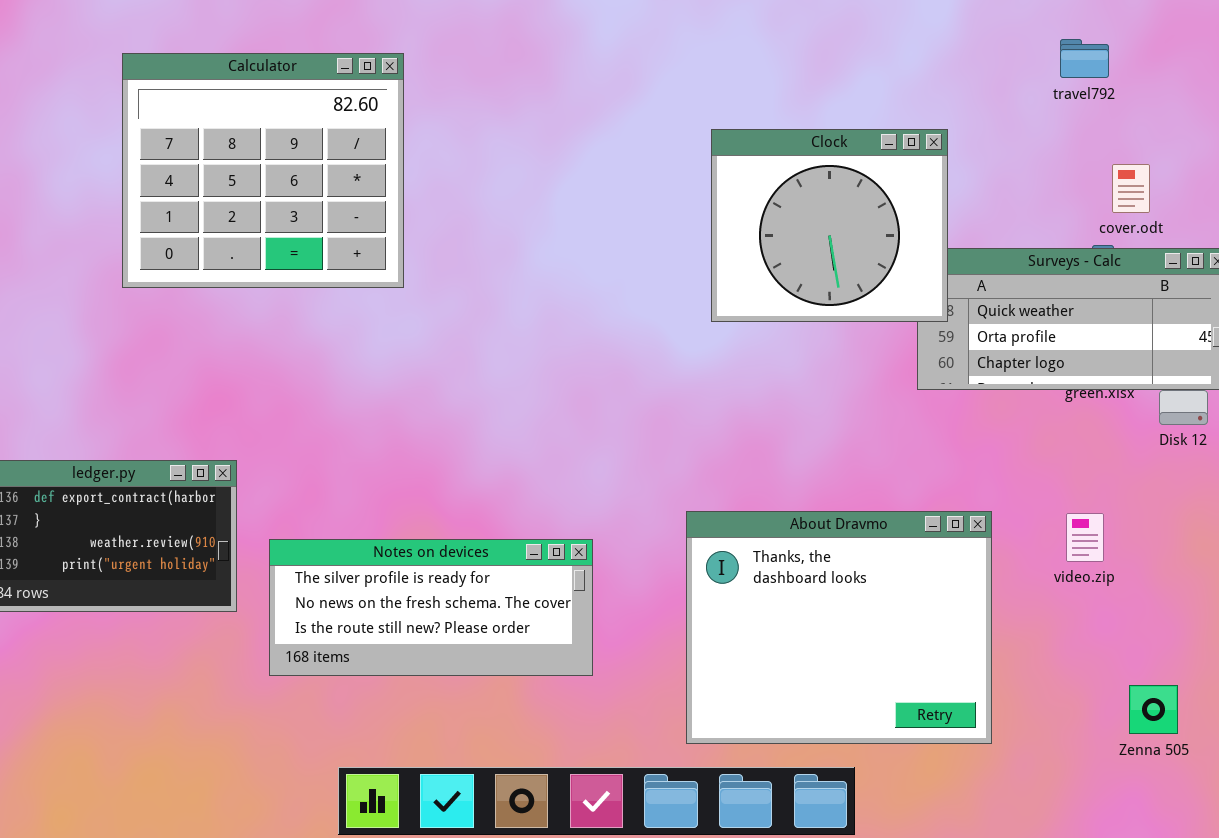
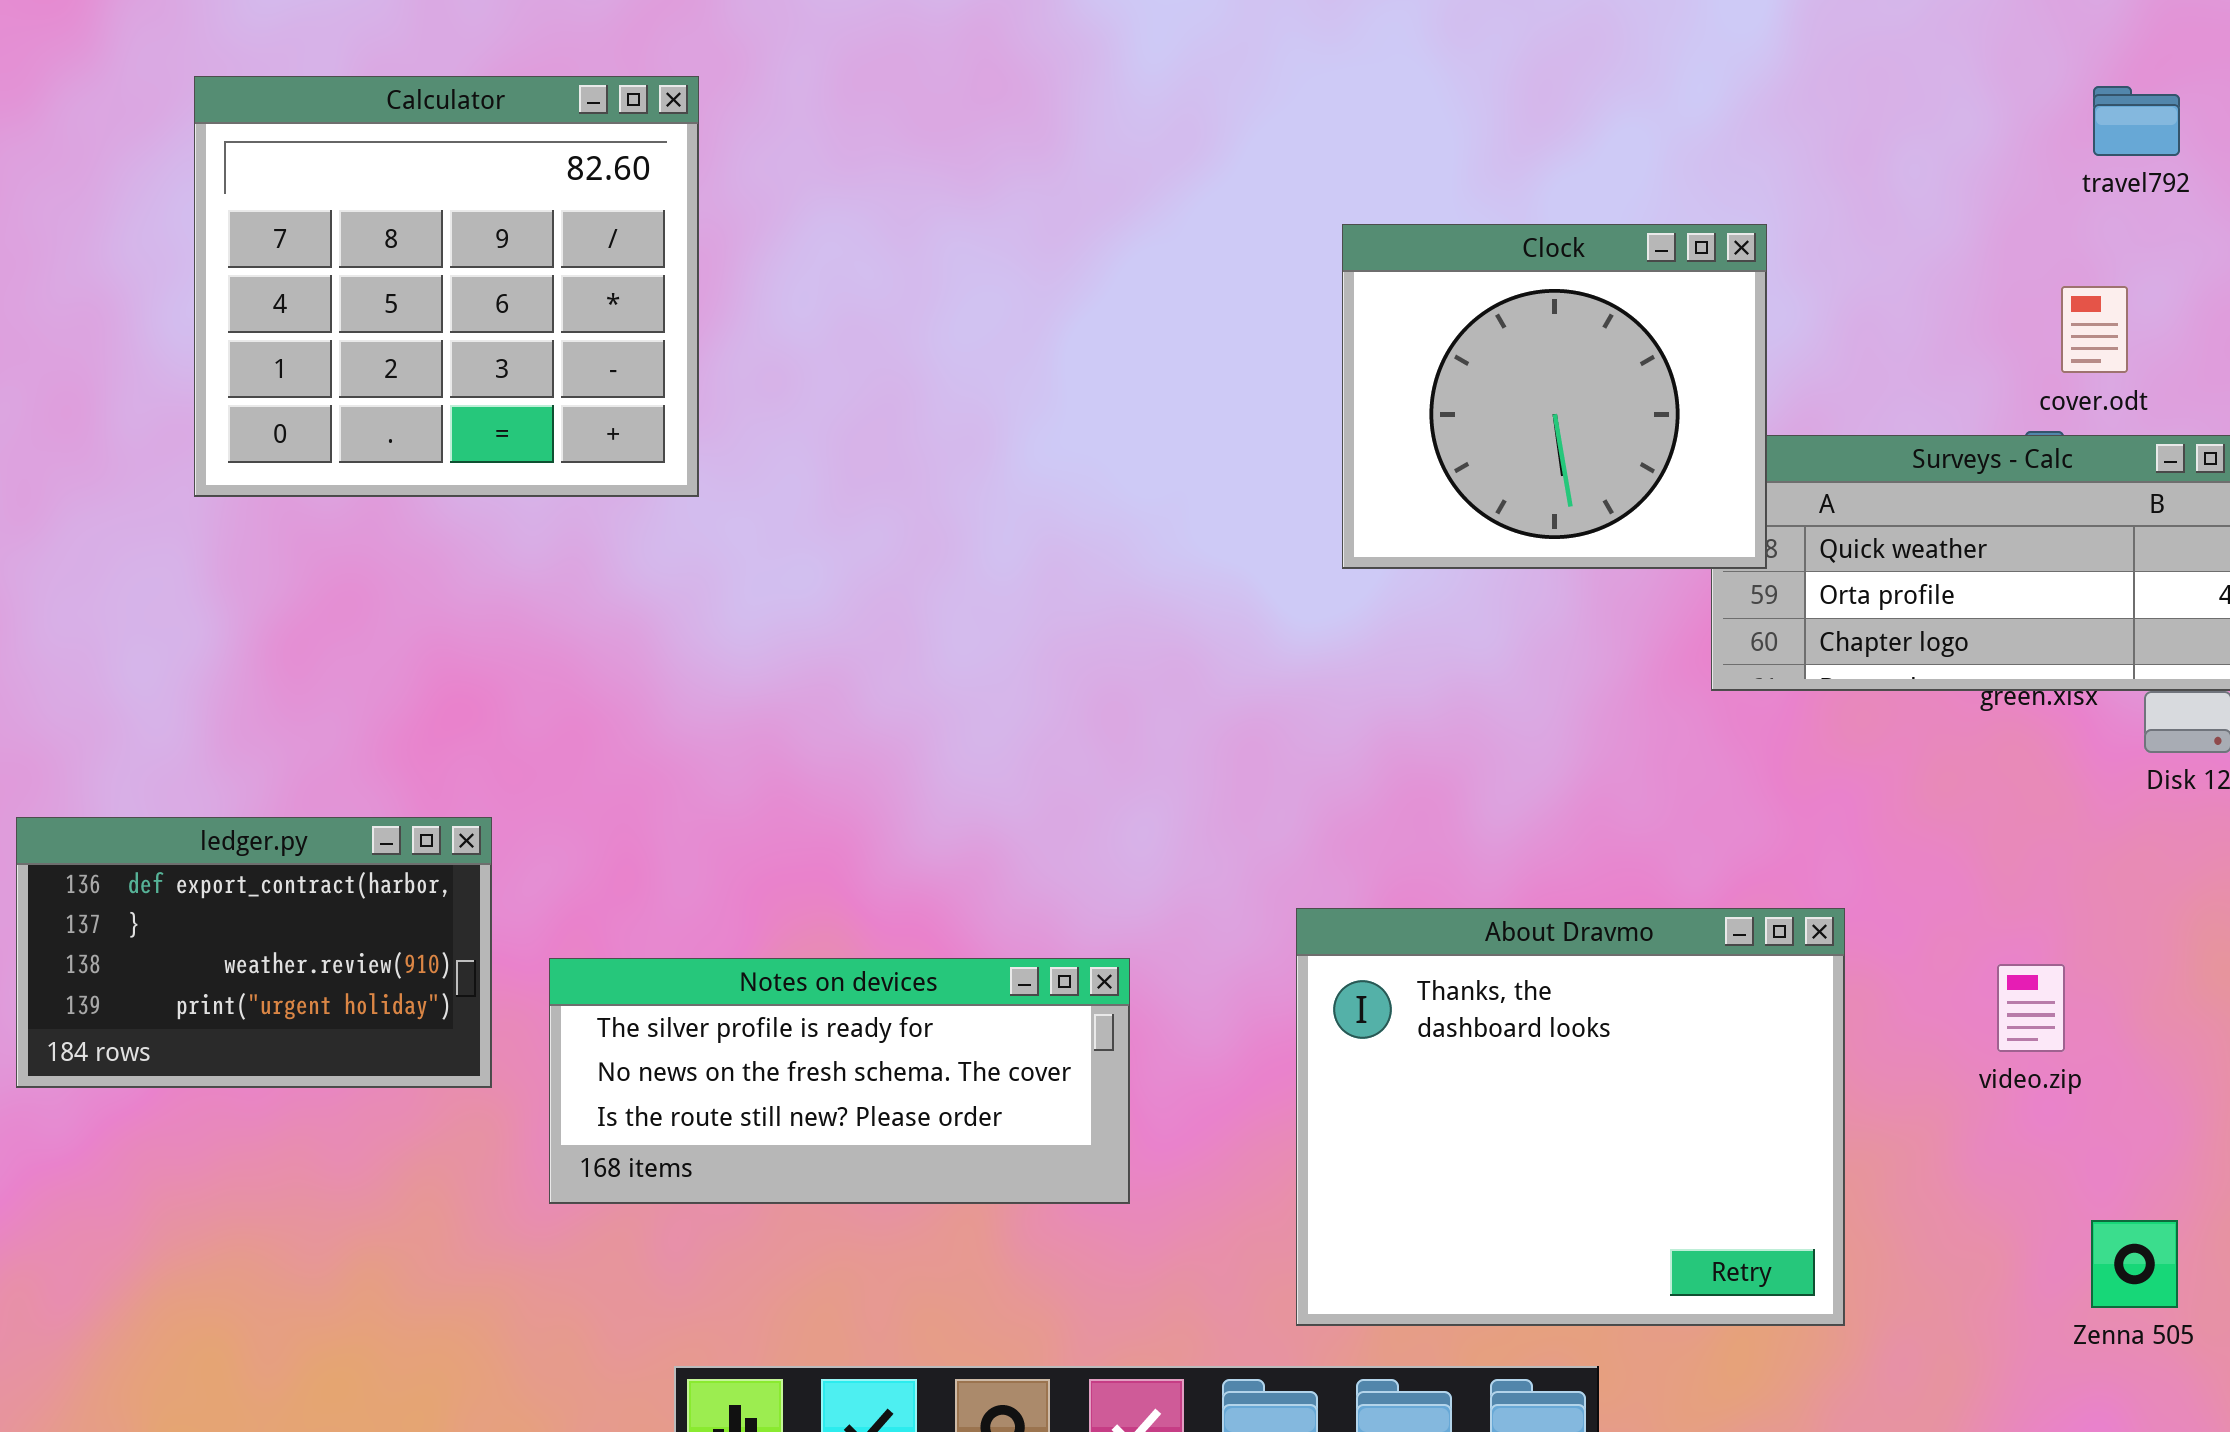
travel792: [1060,39,1109,78] -> [2093,86,2180,156], moved
Calculator: [122,53,404,288] -> [194,76,699,497], moved
video.zip: [1066,513,1104,562] -> [1997,964,2065,1052], moved

